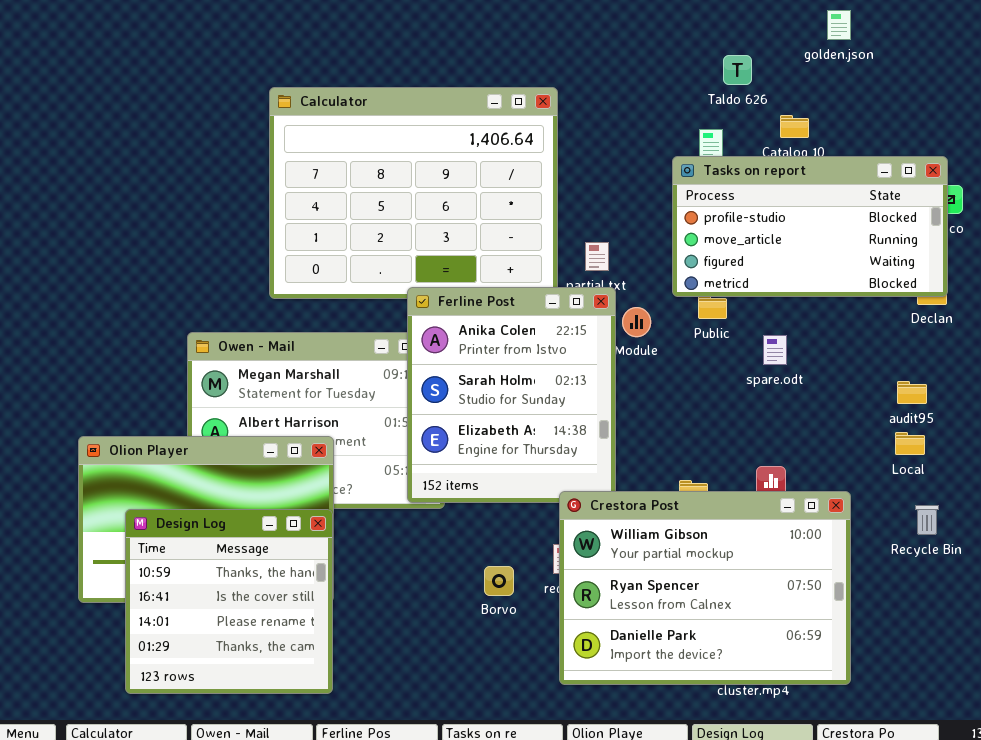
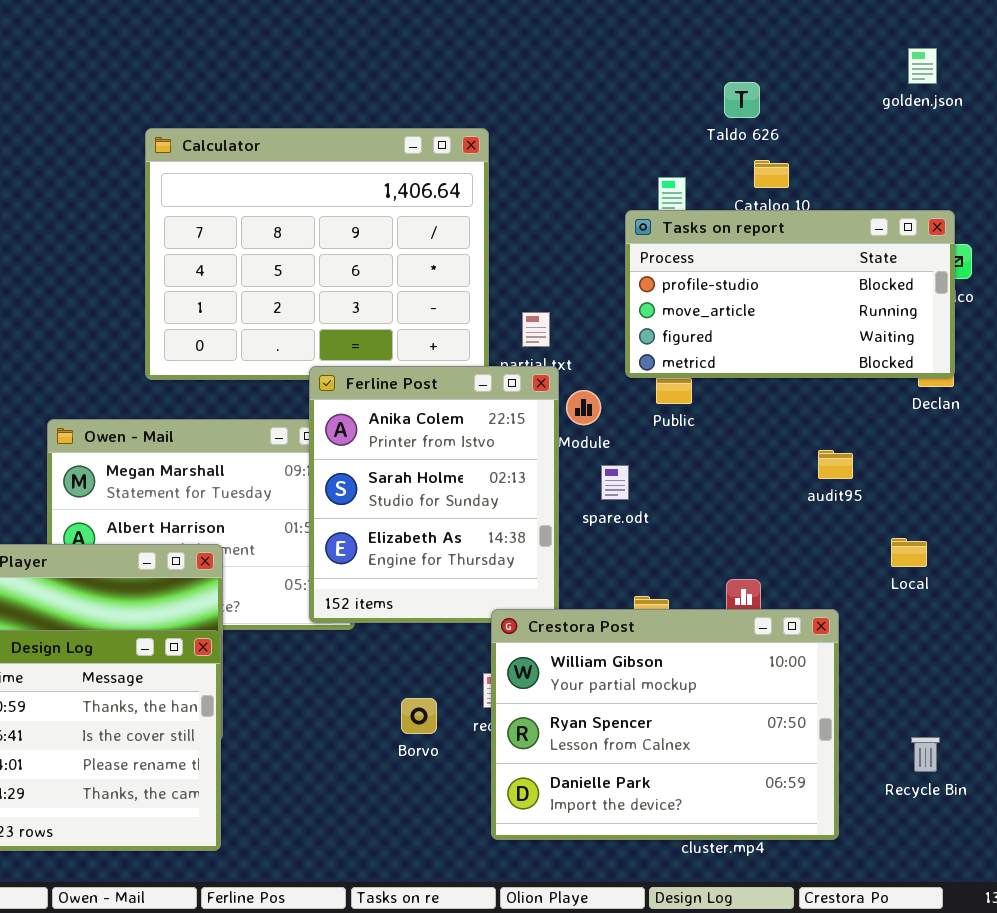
golden.json: [827,10,851,40] -> [908,48,937,84], moved
Taldo 626: [723,55,752,85] -> [724,82,760,118], moved
spare.odt: [763,335,787,365] -> [601,465,629,500], moved
audit95: [897,381,927,404] -> [818,450,853,479], moved
Recycle Bin: [915,505,939,535] -> [911,737,940,772], moved

